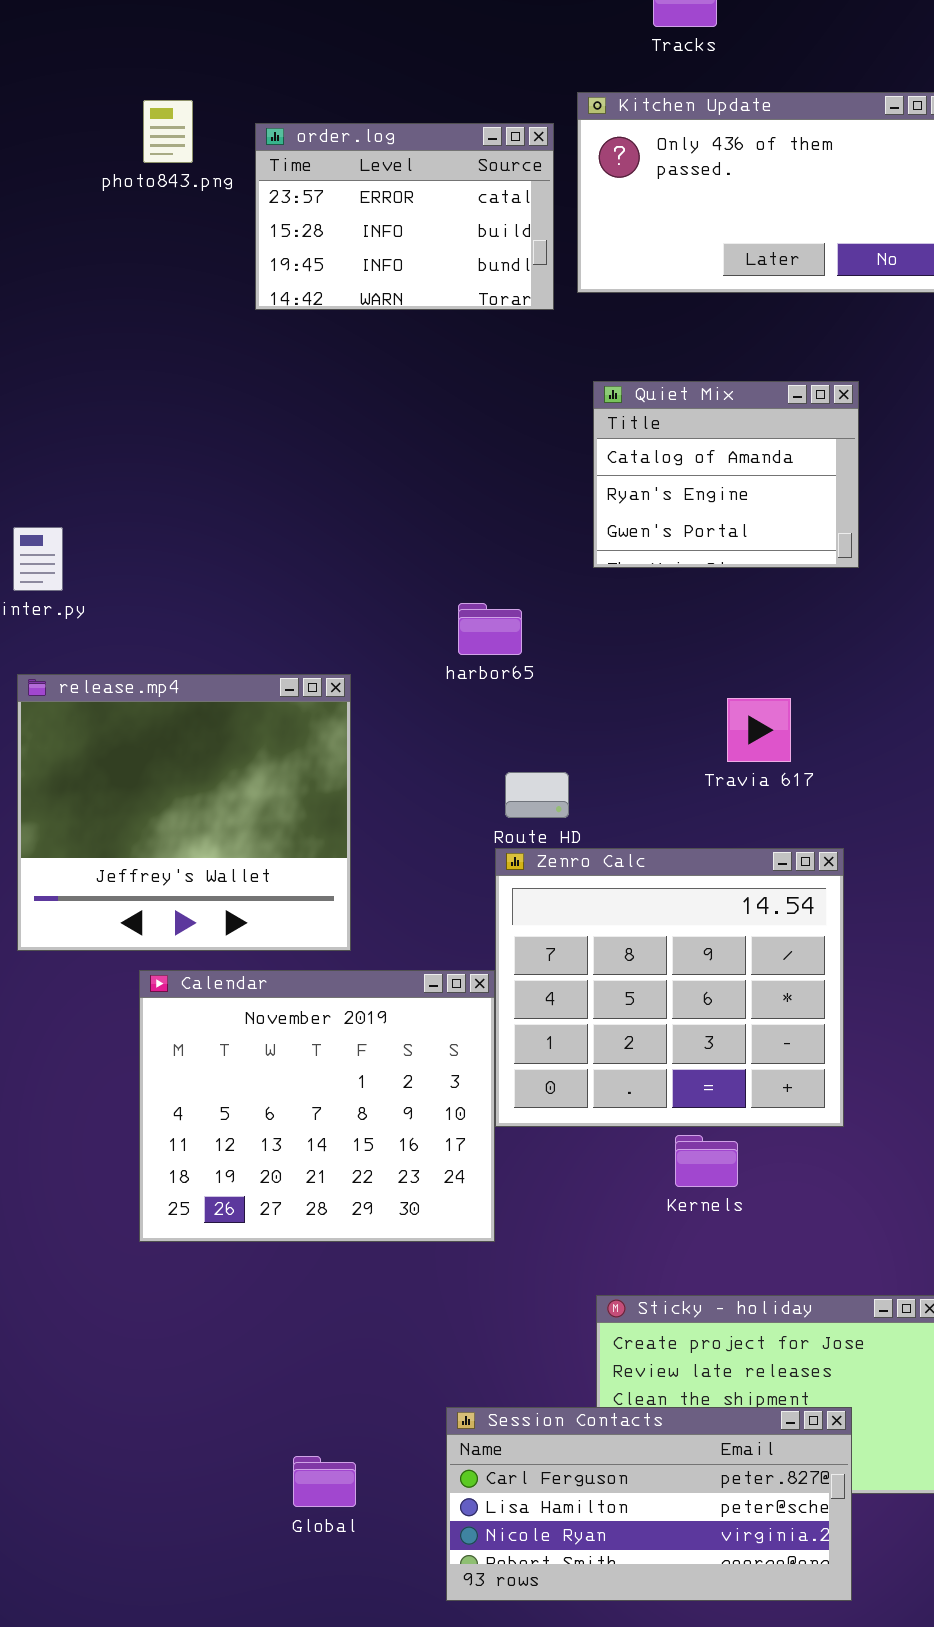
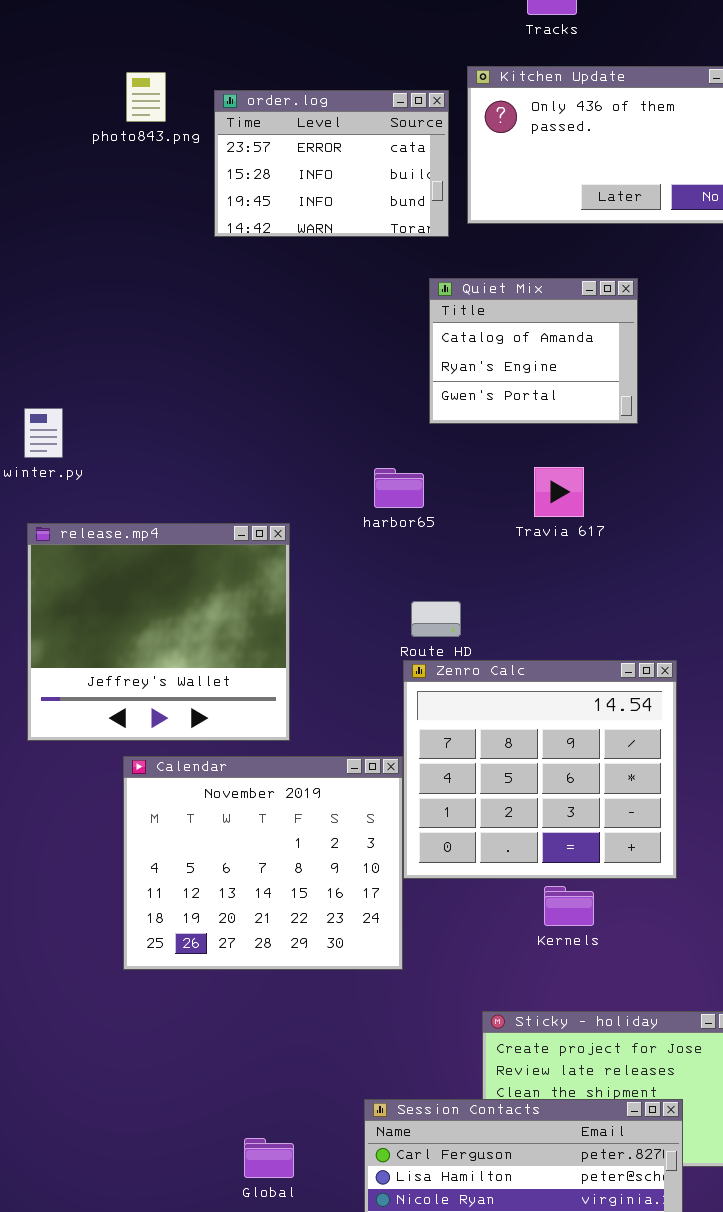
Quiet Mix: [593,381,859,568] -> [429,278,638,424], moved
Travia 617: [727,698,791,762] -> [534,467,584,517], moved

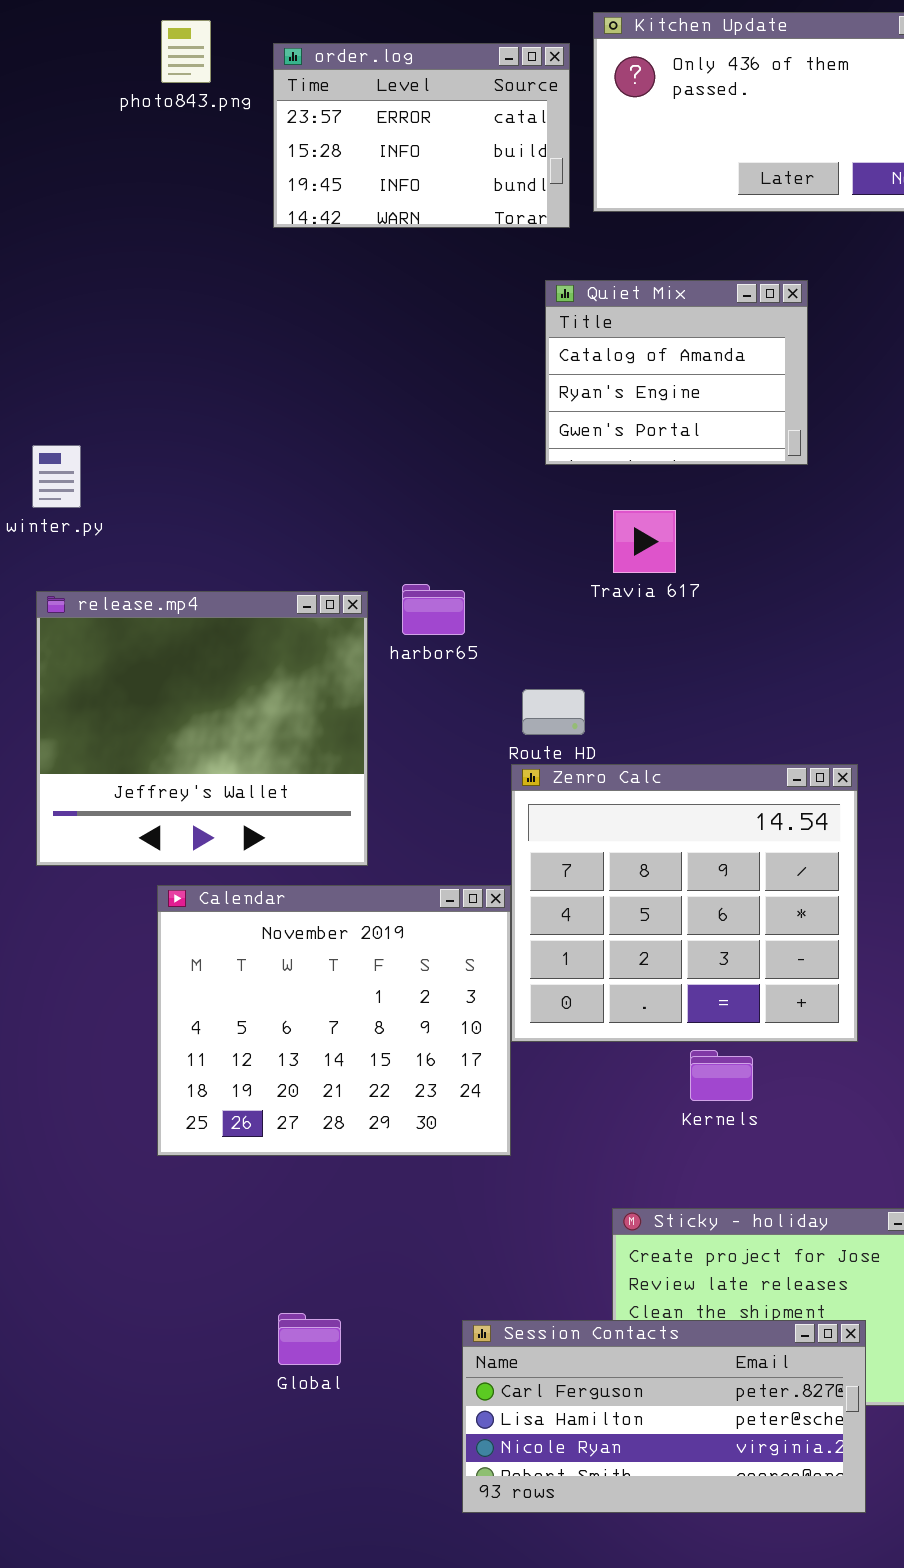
Travia 617: [534,467,584,517] -> [613,510,676,573], moved
harbor65: [374,468,424,508] -> [402,584,465,635], moved
Global: [244,1138,294,1178] -> [278,1313,341,1365], moved

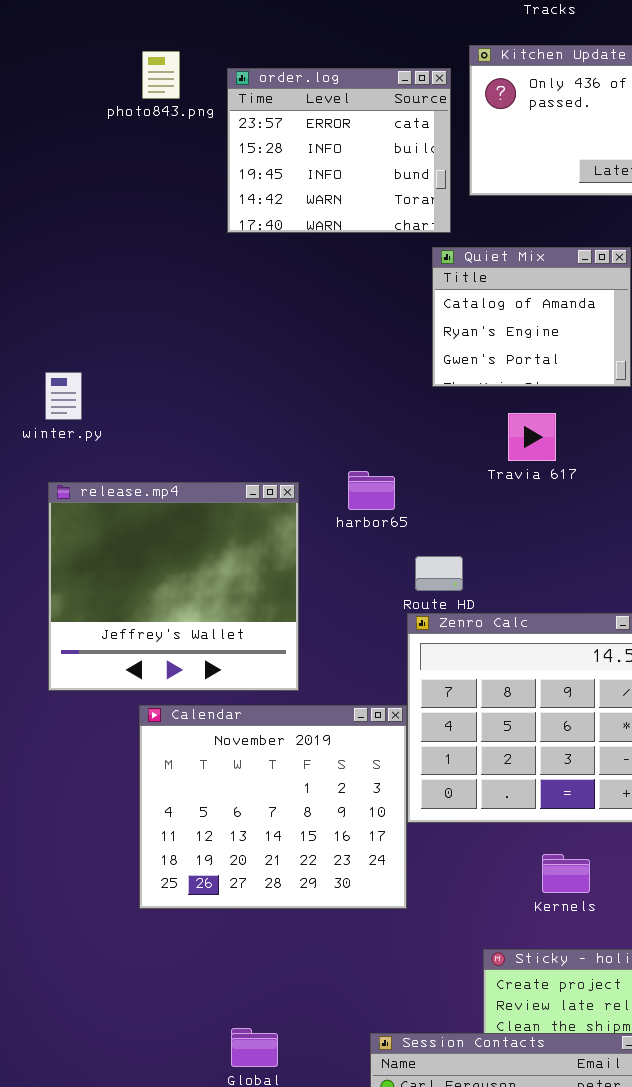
order.log: [273,43,570,228] -> [227,68,451,233], resized
Travia 617: [613,510,676,573] -> [508,413,556,461], moved
harbor65: [402,584,465,635] -> [348,471,395,510], moved
Kernels: [690,1050,753,1101] -> [542,854,590,893], moved

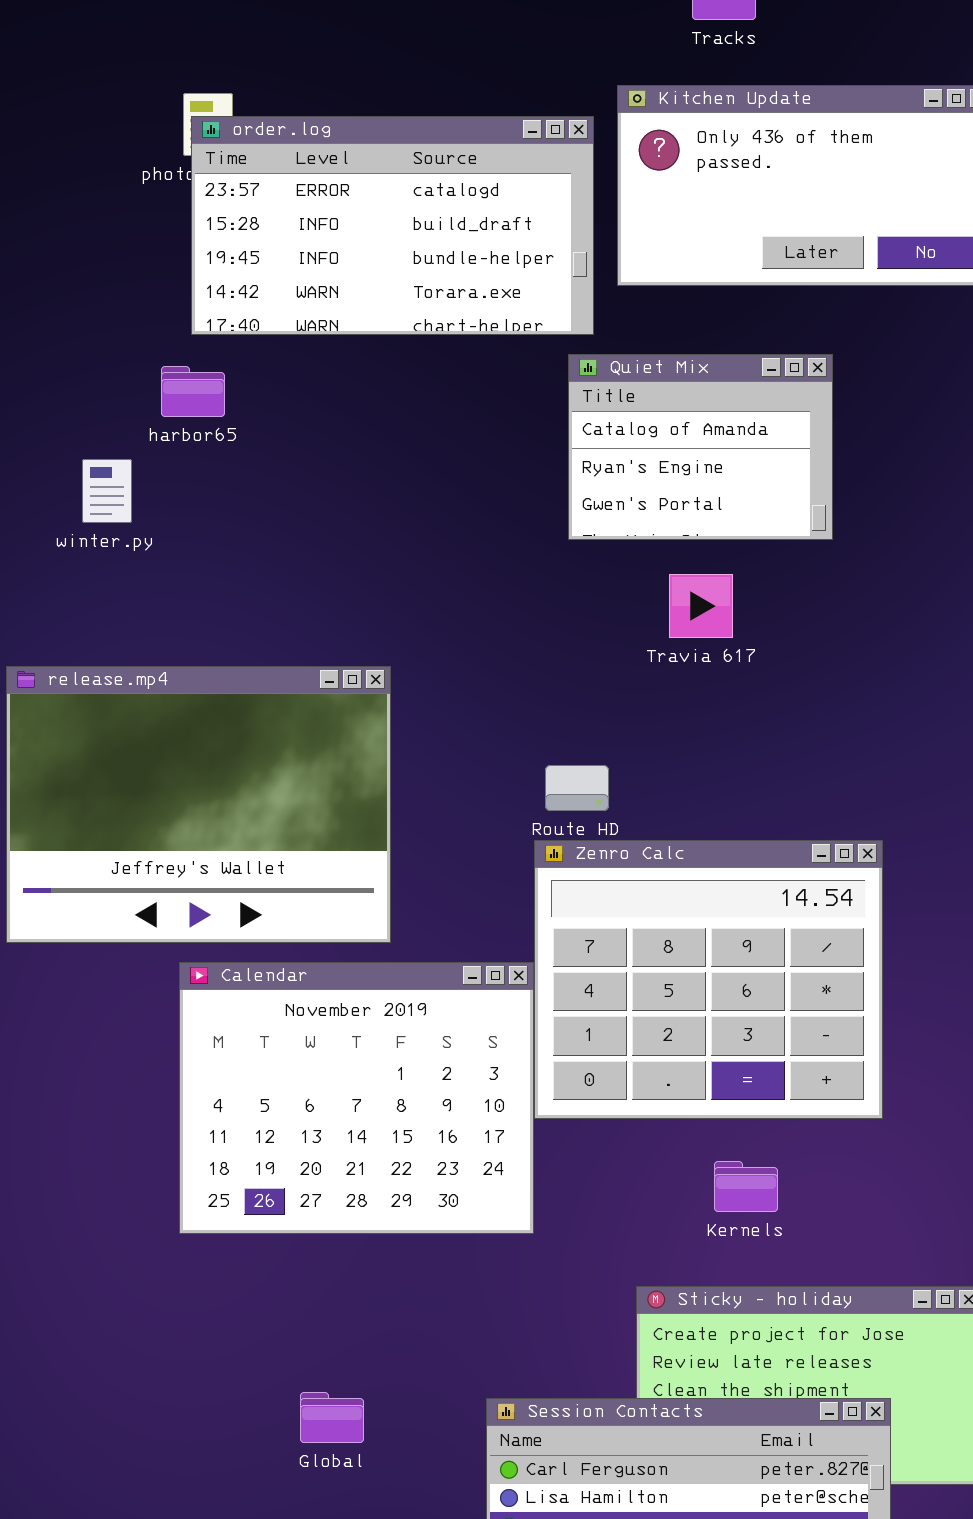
order.log: [227,68,451,233] -> [191,116,594,335], resized
winter.py: [45,372,82,420] -> [82,459,132,523], moved
harbor65: [348,471,395,510] -> [161,366,225,417], moved
release.mp4: [48,482,299,691] -> [6,666,391,943], resized

